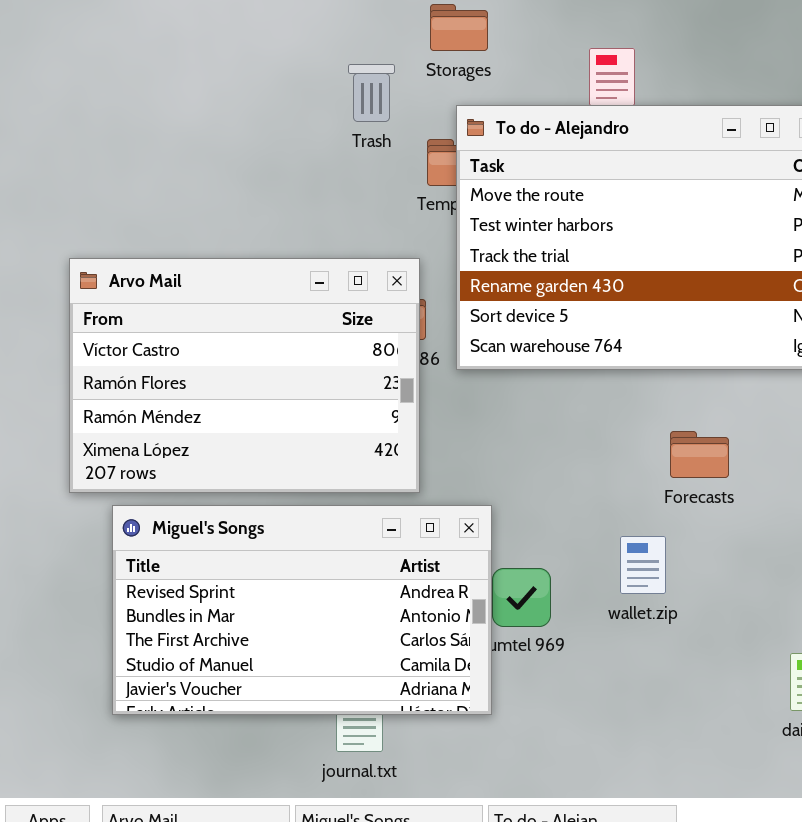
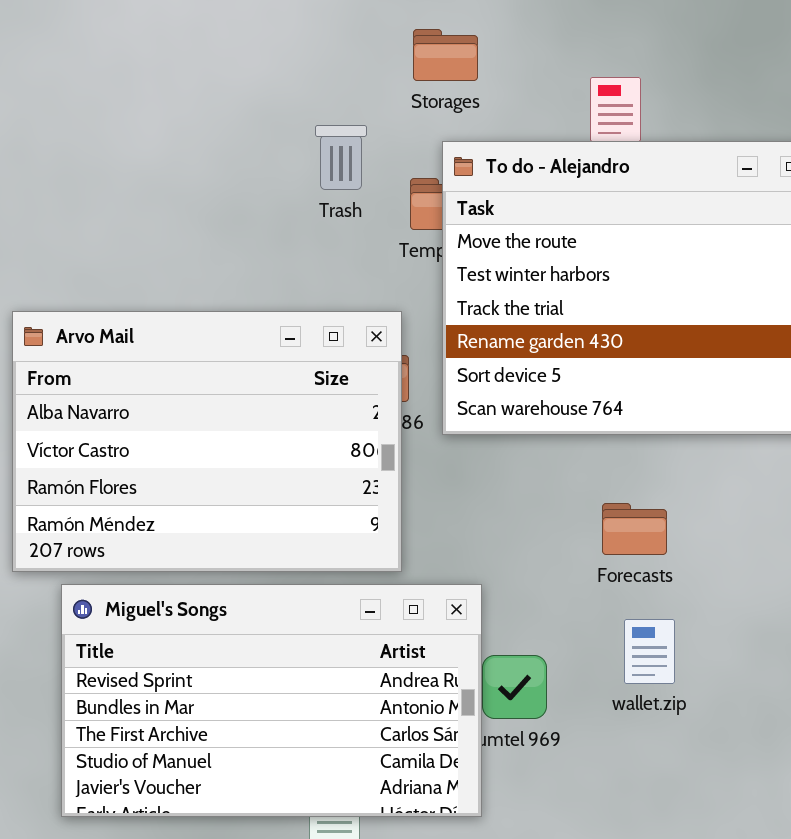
Trash: [348,64,395,122] -> [315,125,367,190], moved
Arvo Mail: [69,258,420,493] -> [12,311,402,572], scrolled up 1 row
Forecasts: [670,431,729,478] -> [602,503,667,555], moved

